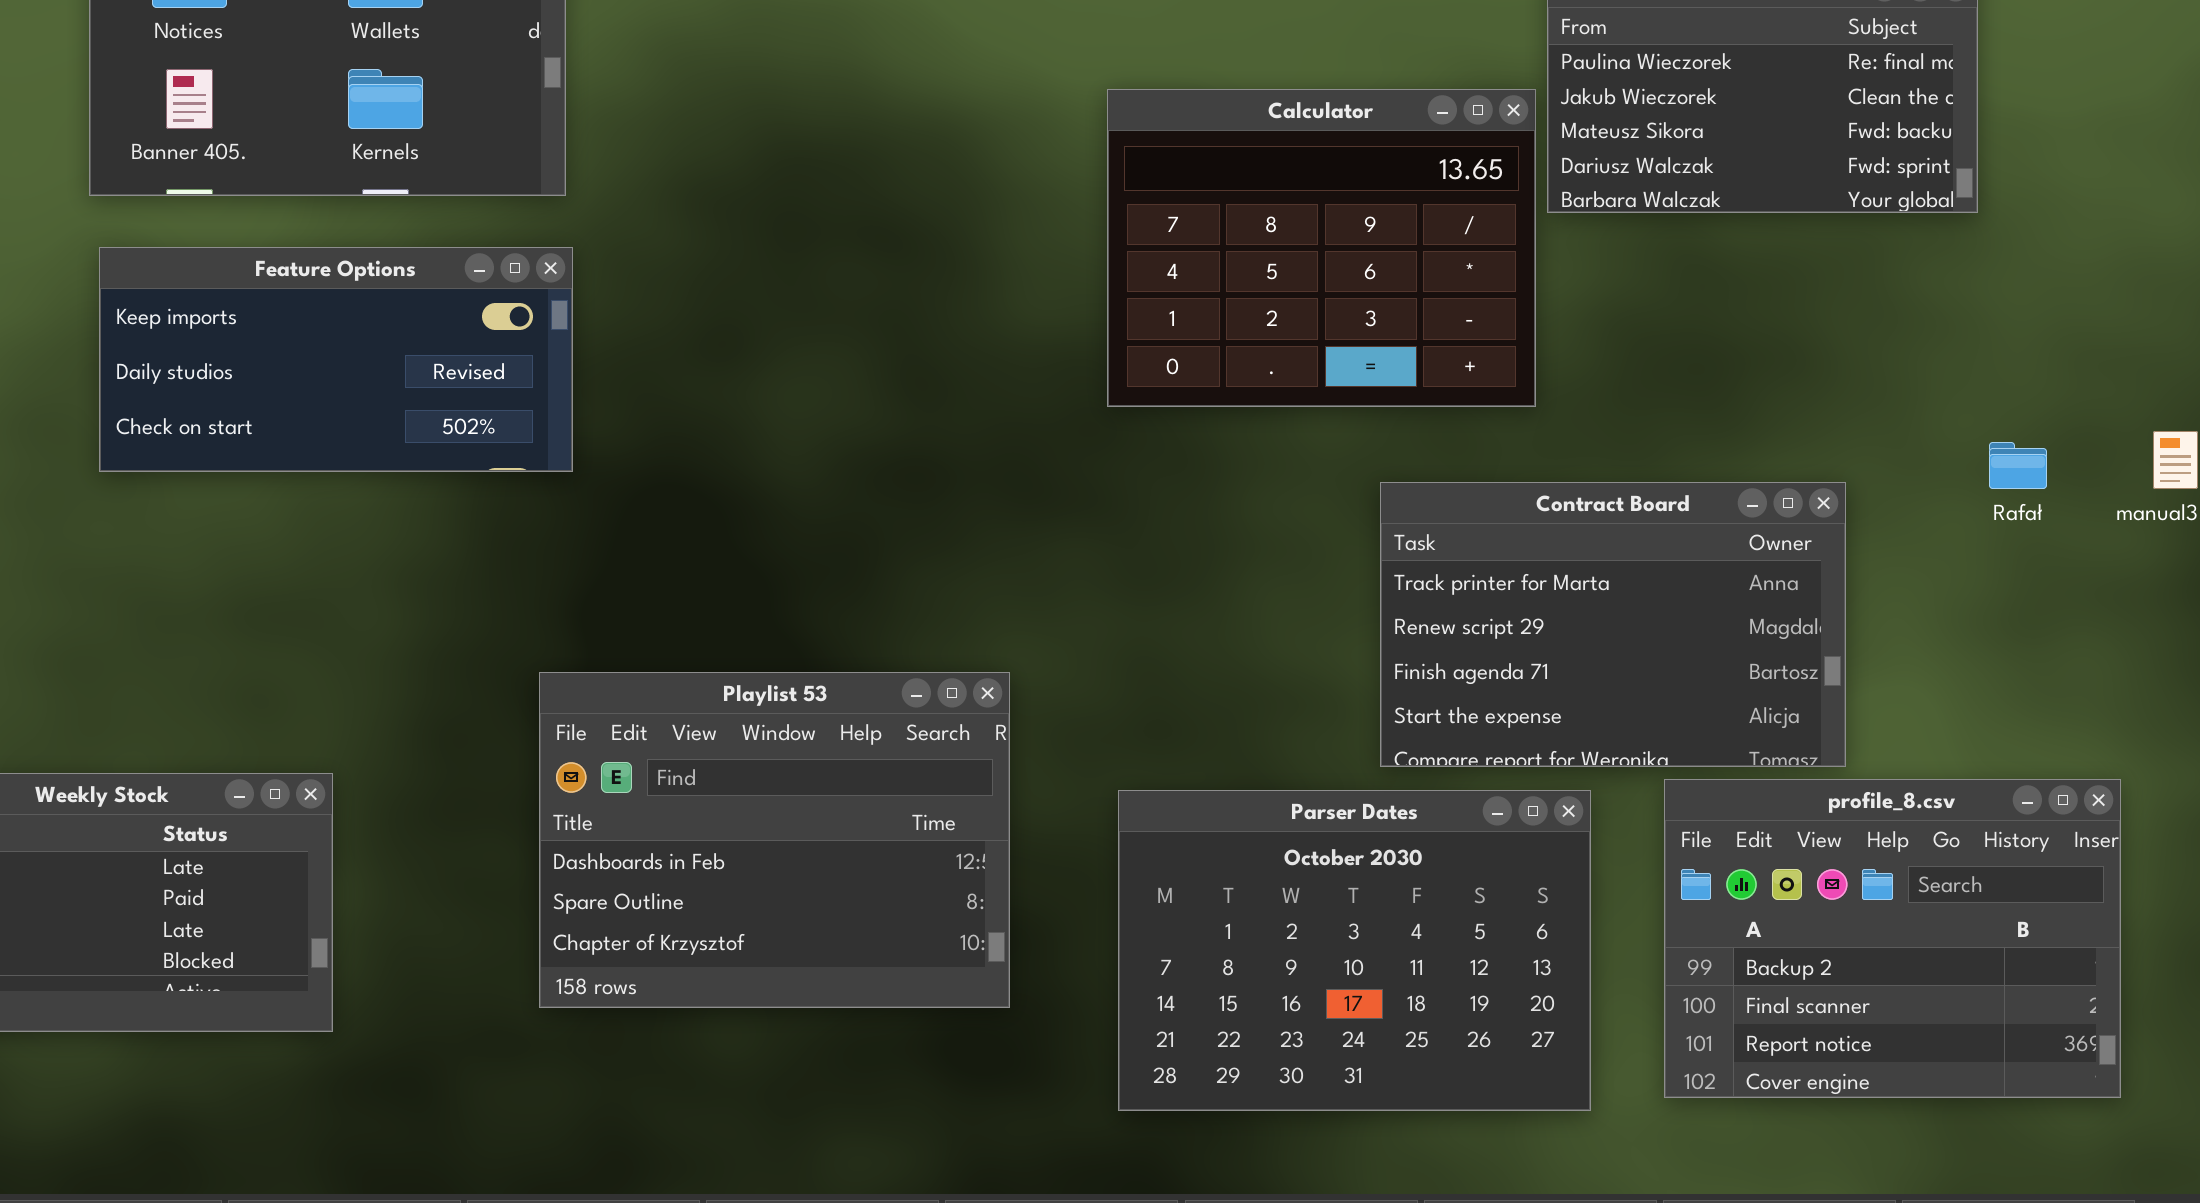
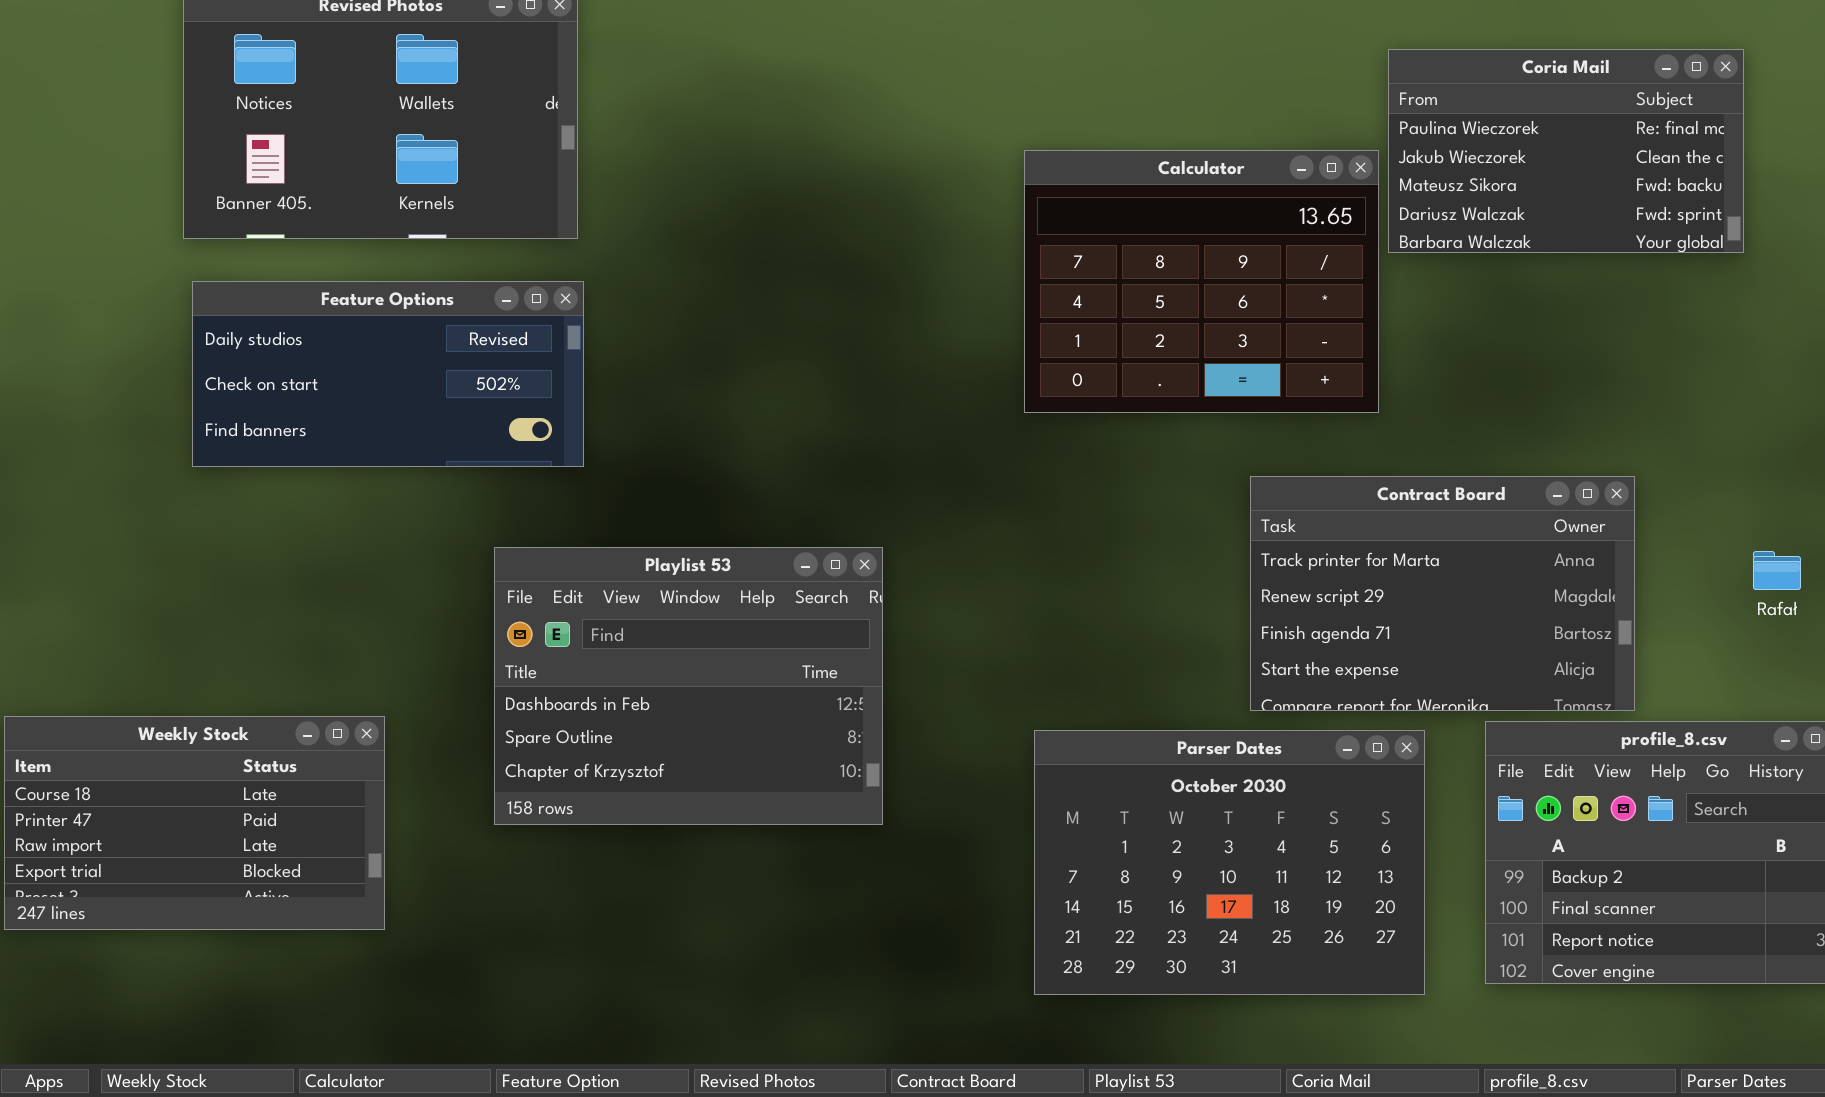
Feature Options: [99,247,573,472] -> [192,281,584,467], scrolled down 1 row
Rafał: [1989,442,2047,489] -> [1753,551,1801,590], moved
Playlist 53: [539,672,1010,1008] -> [494,547,883,825], moved

